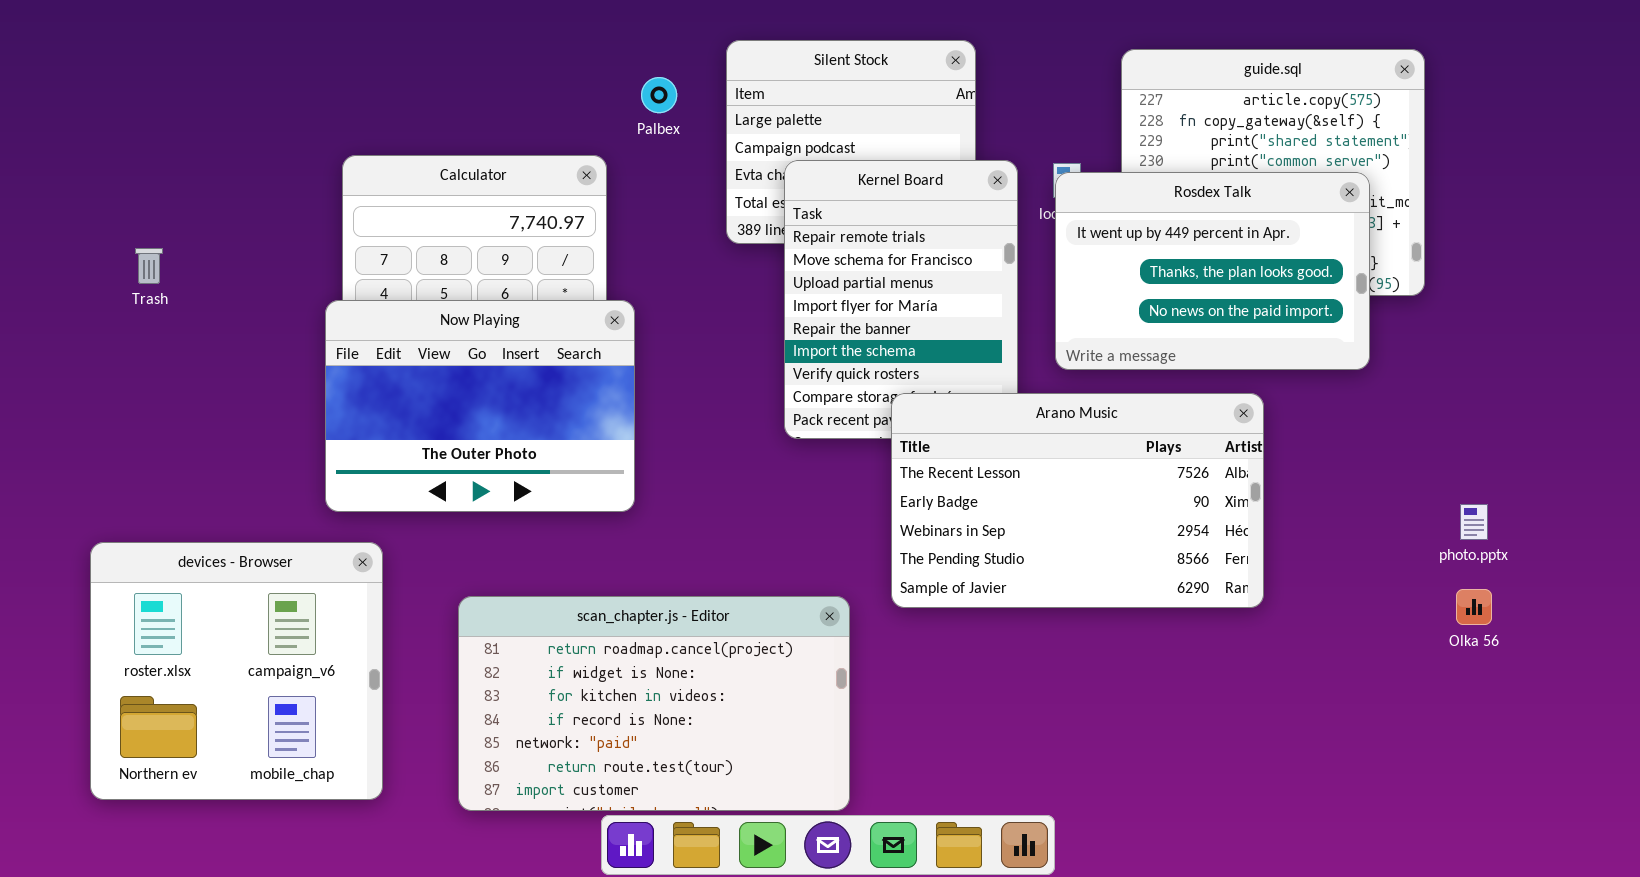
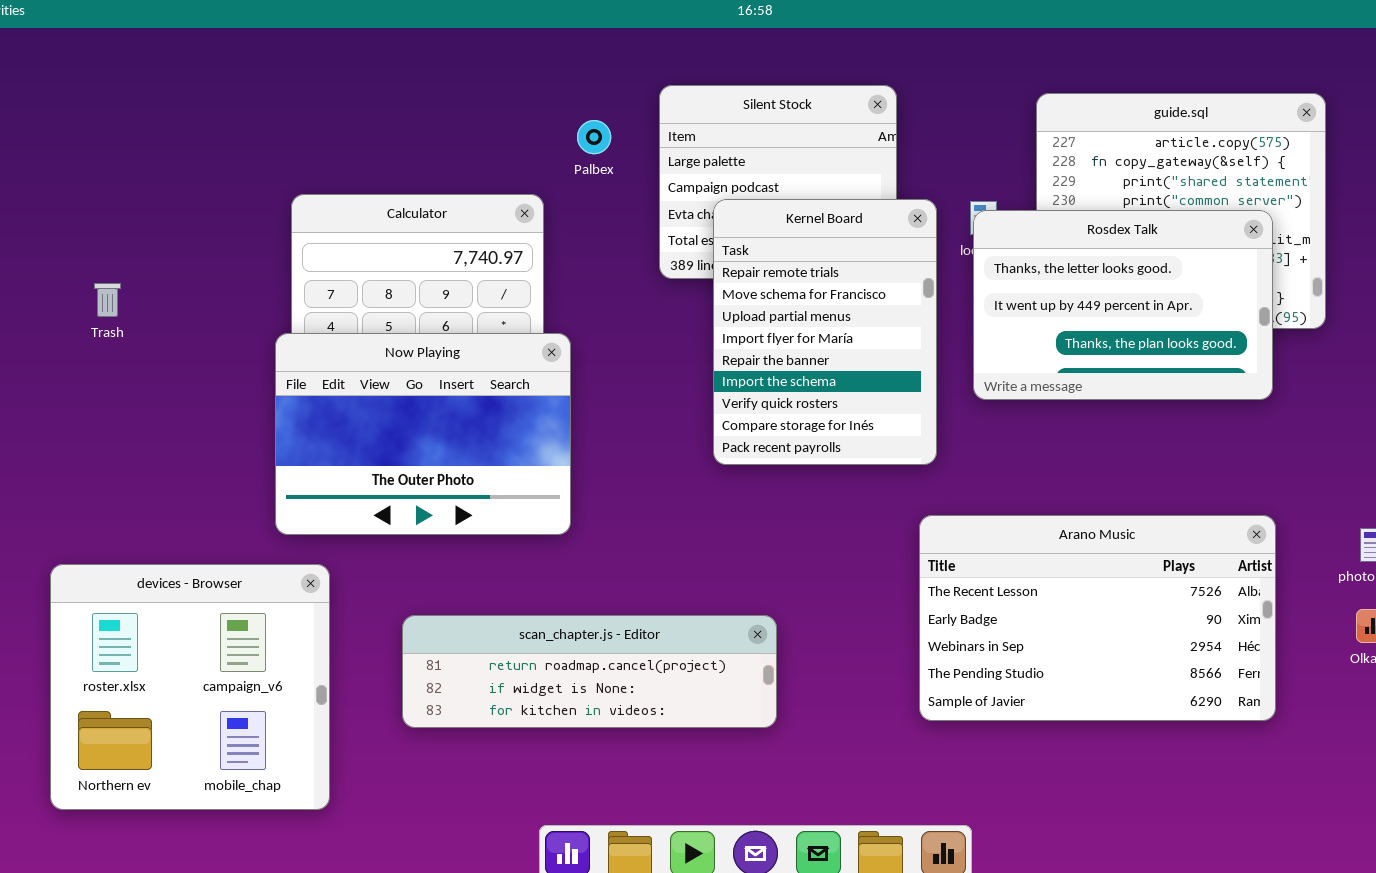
Rosdex Talk: [1055,172,1370,370] -> [973,210,1273,400], scrolled up 1 row
Arano Music: [891,393,1264,608] -> [919,515,1276,721], moved
scan_chapter.js - Editor: [458,596,850,811] -> [402,615,777,728], resized

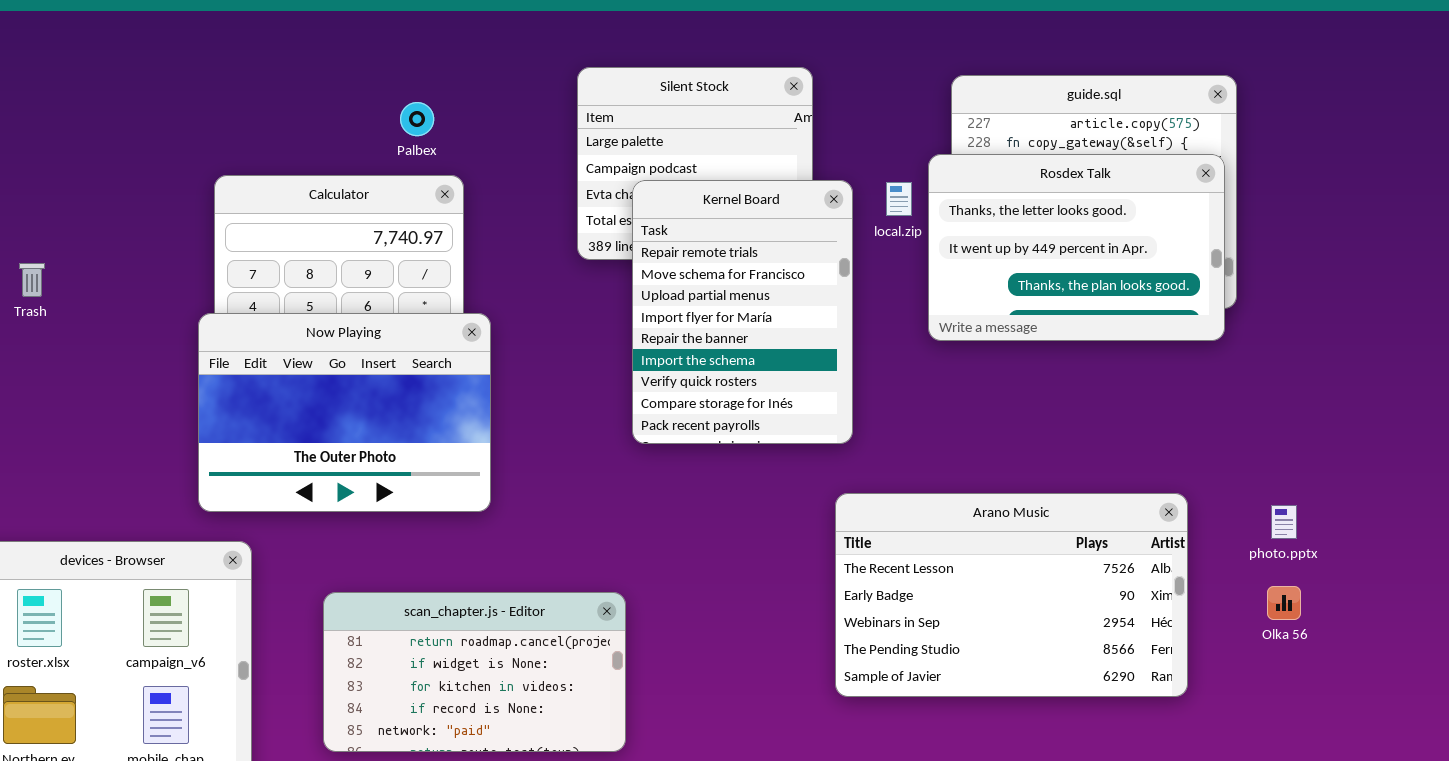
Palbex: [577,120,611,154] -> [400,102,434,136], moved
Rosdex Talk: [973,210,1273,400] -> [928,154,1225,341], moved
scan_chapter.js - Editor: [402,615,777,728] -> [323,592,626,752], resized

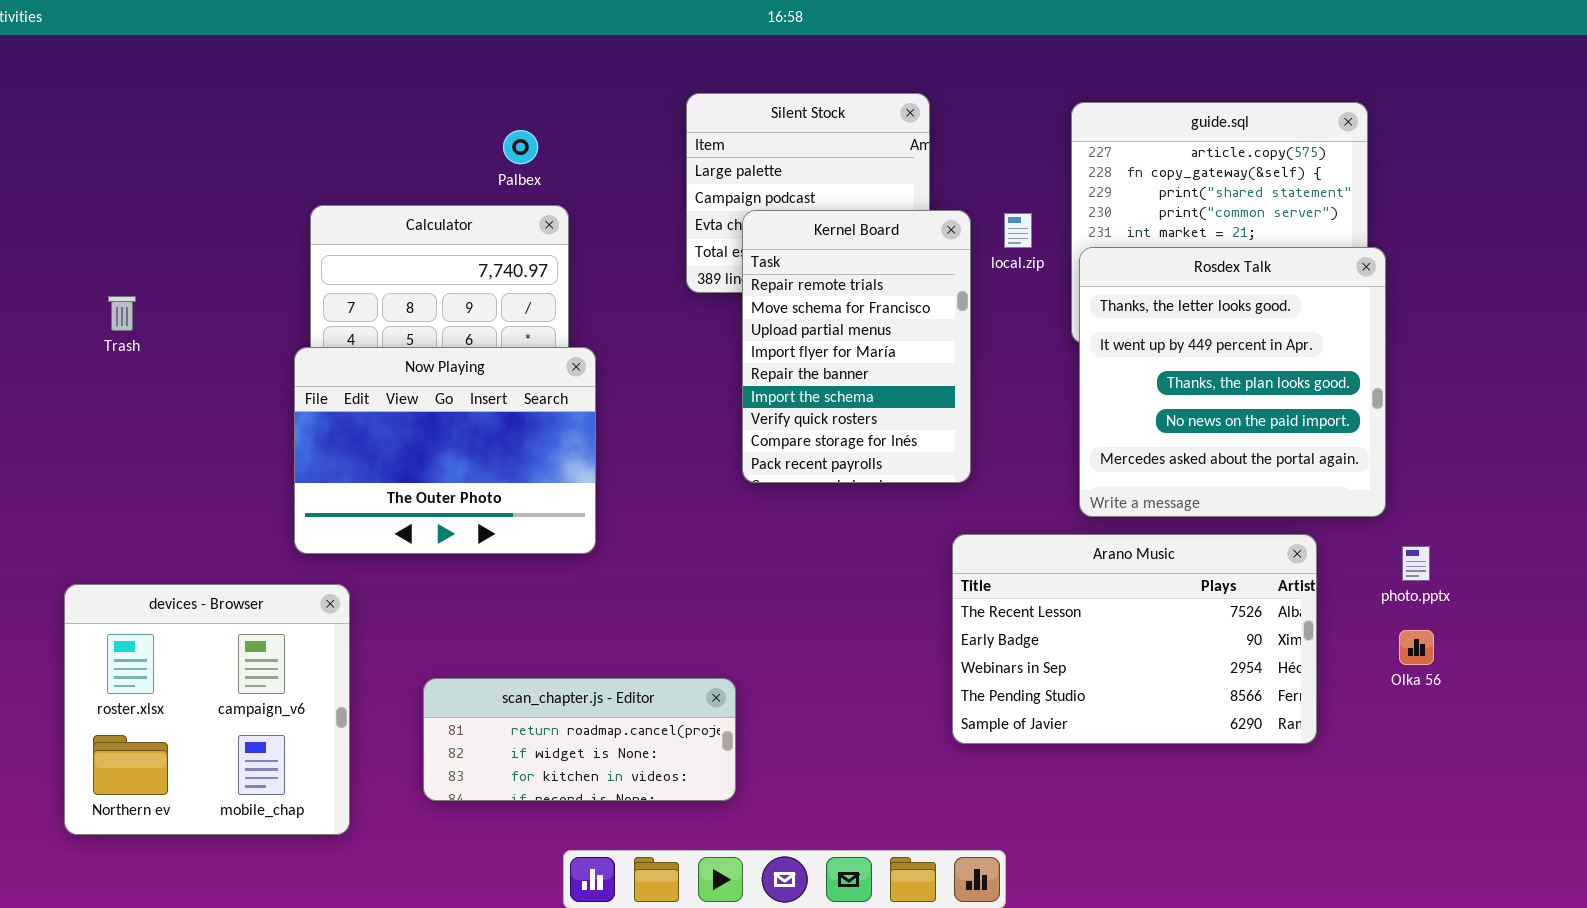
Rosdex Talk: [928,154,1225,341] -> [1079,247,1386,517], moved, resized
scan_chapter.js - Editor: [323,592,626,752] -> [423,678,736,801], resized

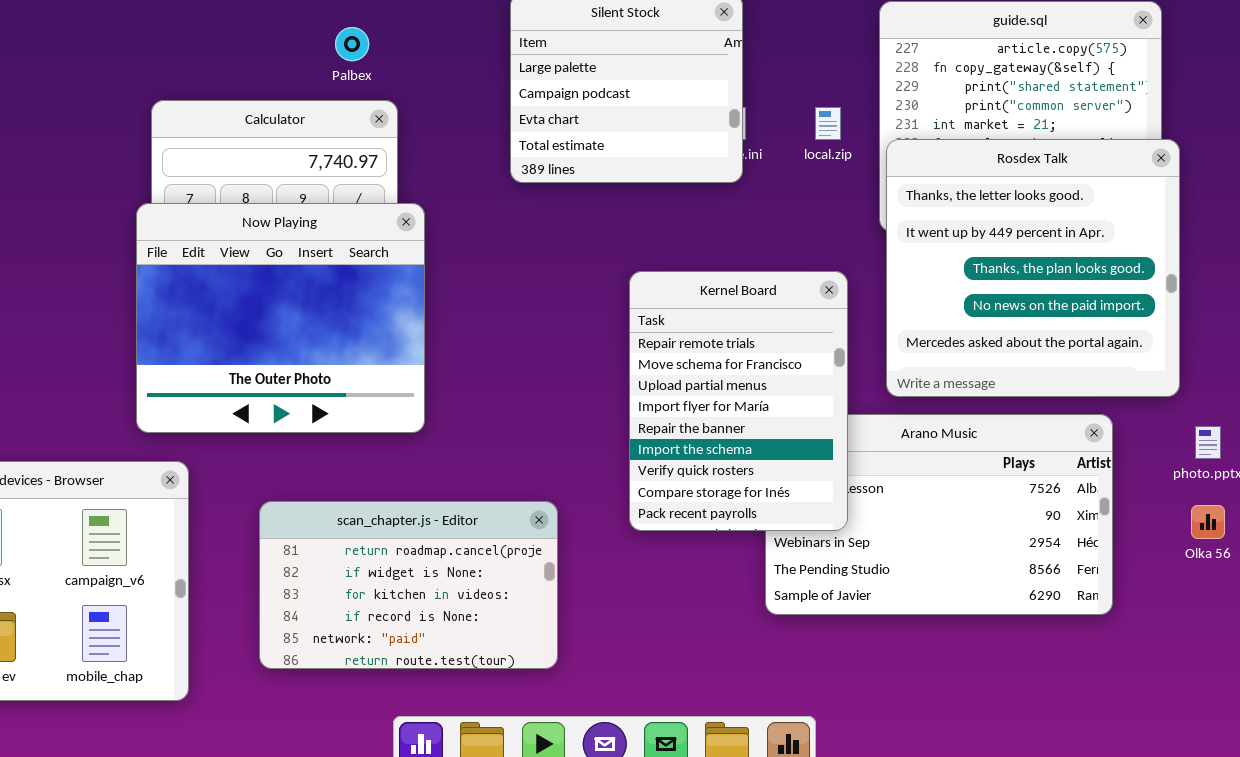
Kernel Board: [742,210,971,483] -> [629,271,848,531], moved
Now Playing: [294,347,596,554] -> [136,203,425,433], resized
scan_chapter.js - Editor: [423,678,736,801] -> [259,501,558,669], resized

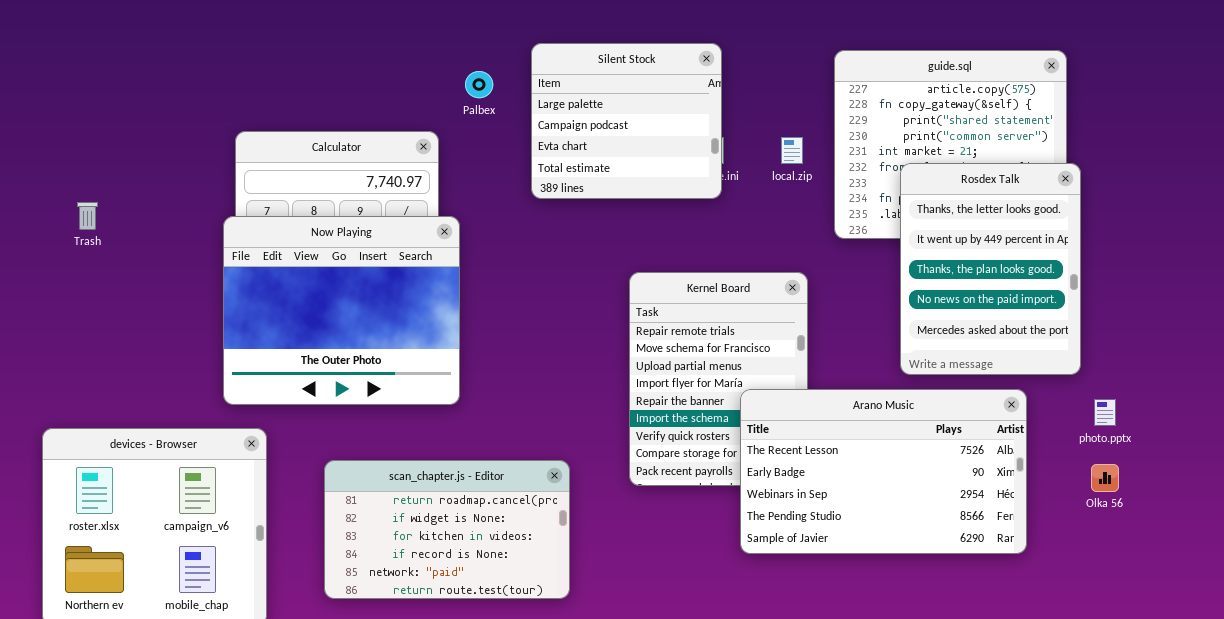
Palbex: [335,27,369,61] -> [465,71,493,98], moved
Rosdex Talk: [886,139,1180,397] -> [900,163,1081,375], resized
Arano Music: [765,414,1113,615] -> [740,389,1027,554], raised

